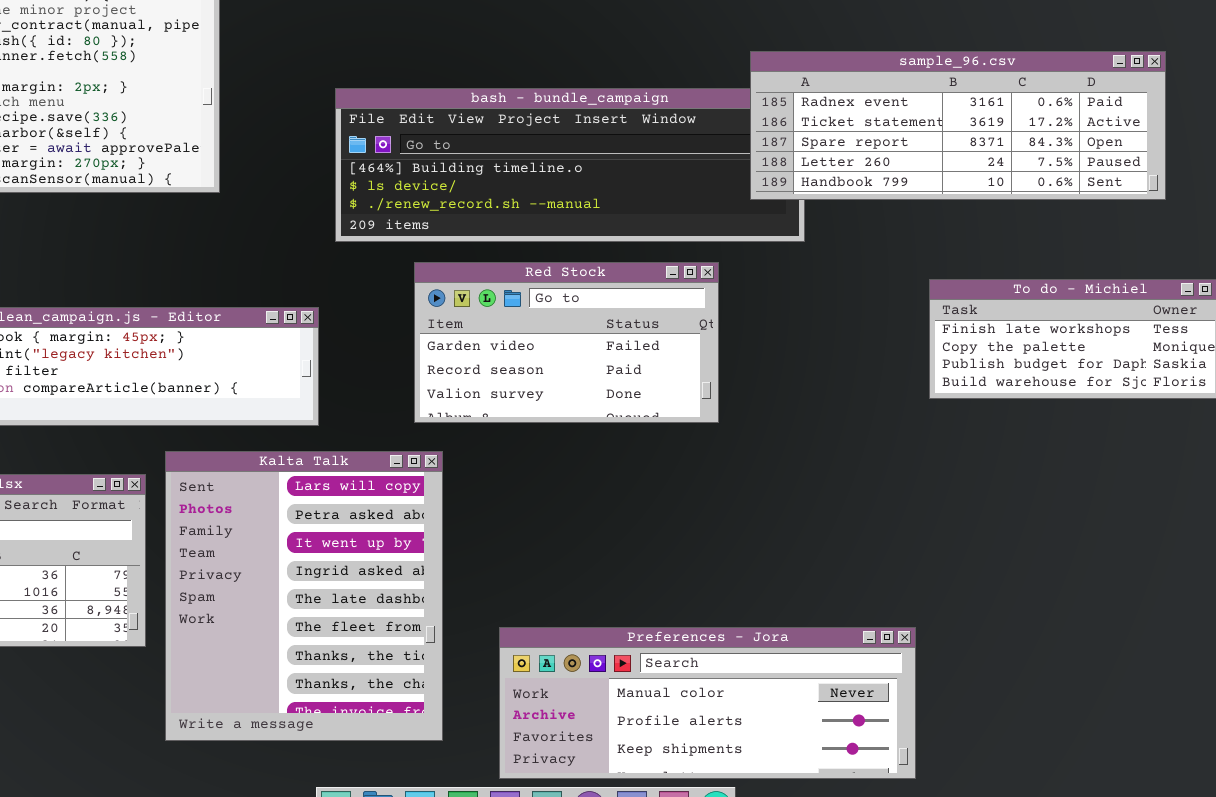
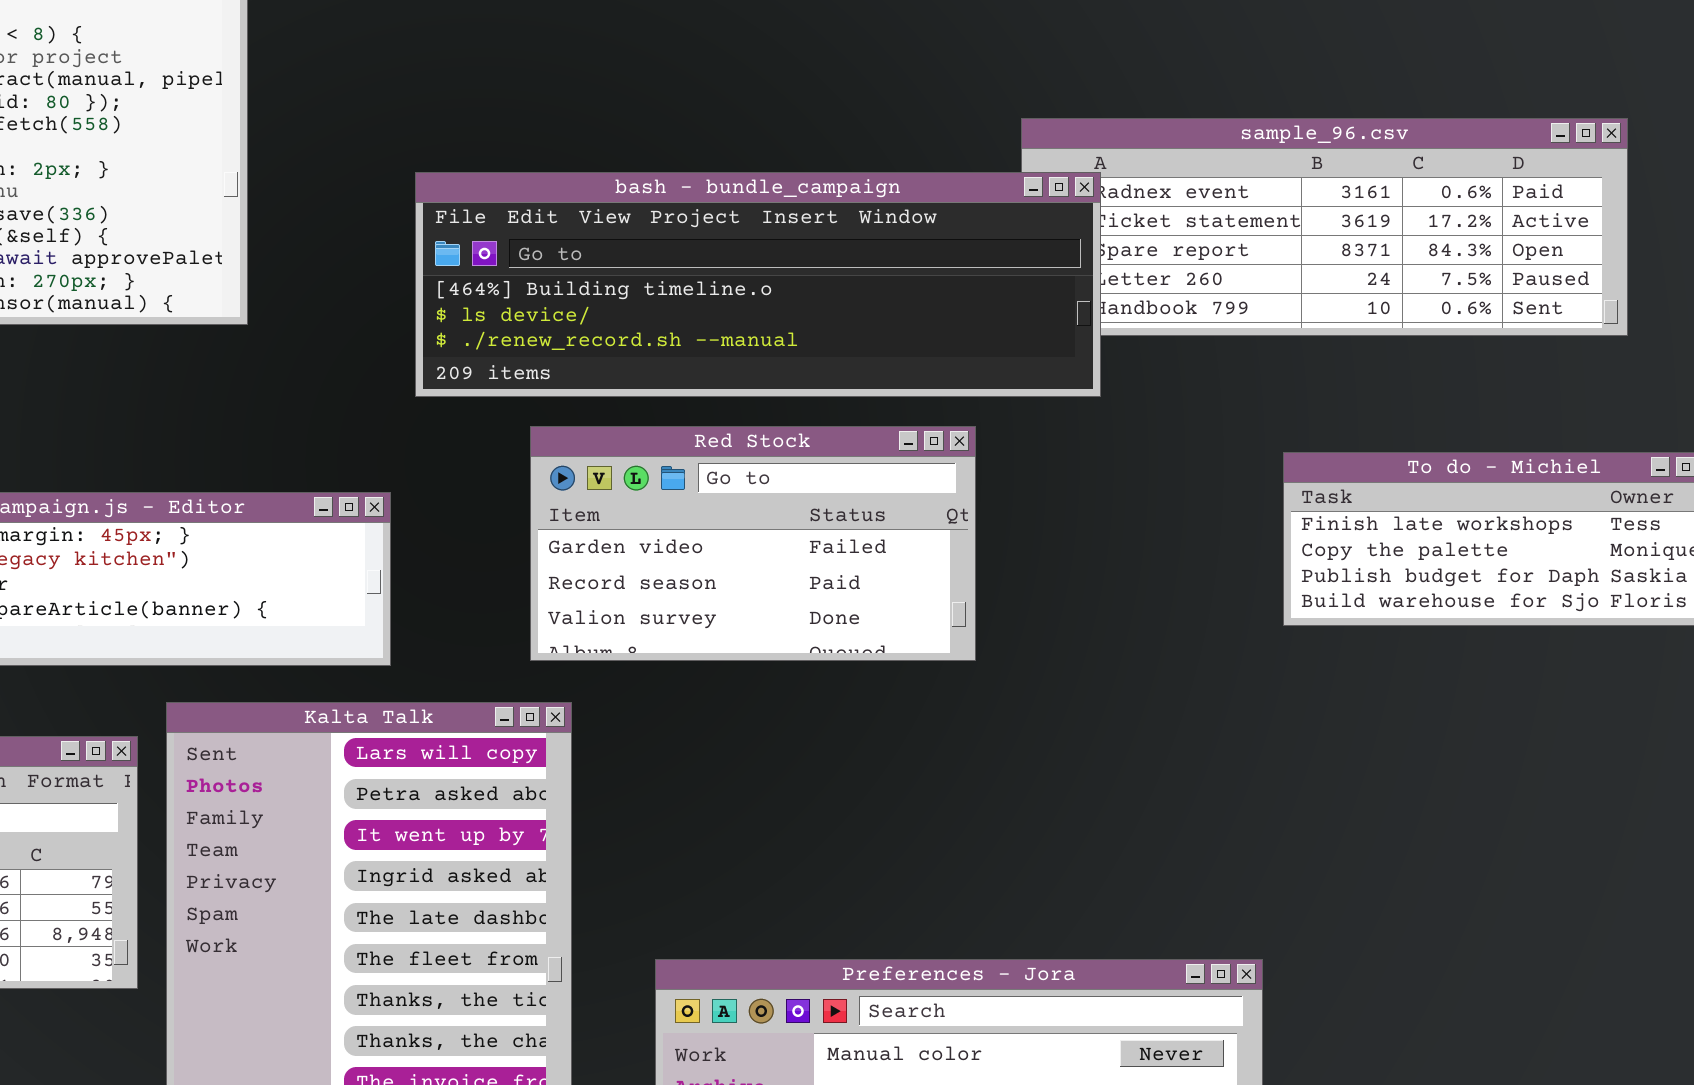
bash - bundle_campaign: [335,88,805,242] -> [415,172,1101,397], raised

